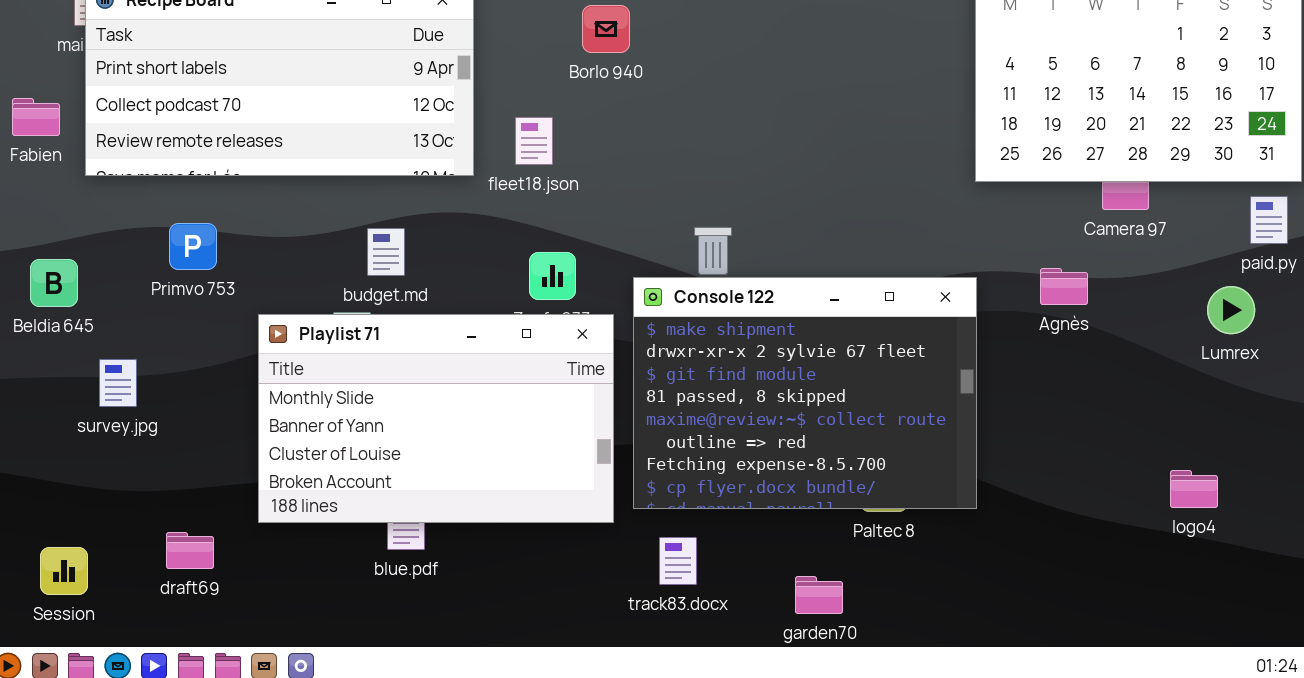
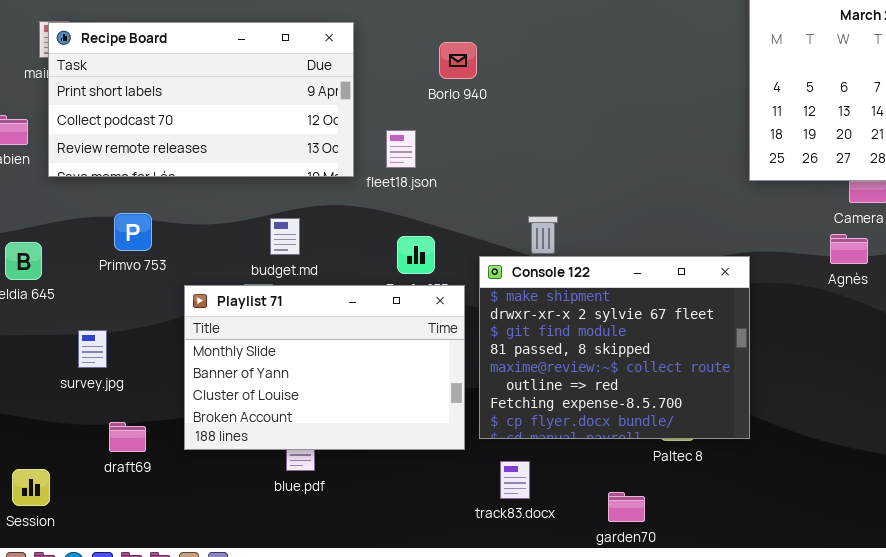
Agnès: [1040,268,1088,305] -> [830,234,868,264], moved
survey.jpg: [99,359,137,407] -> [78,330,107,368], moved
draft69: [166,532,214,569] -> [109,422,146,452], moved

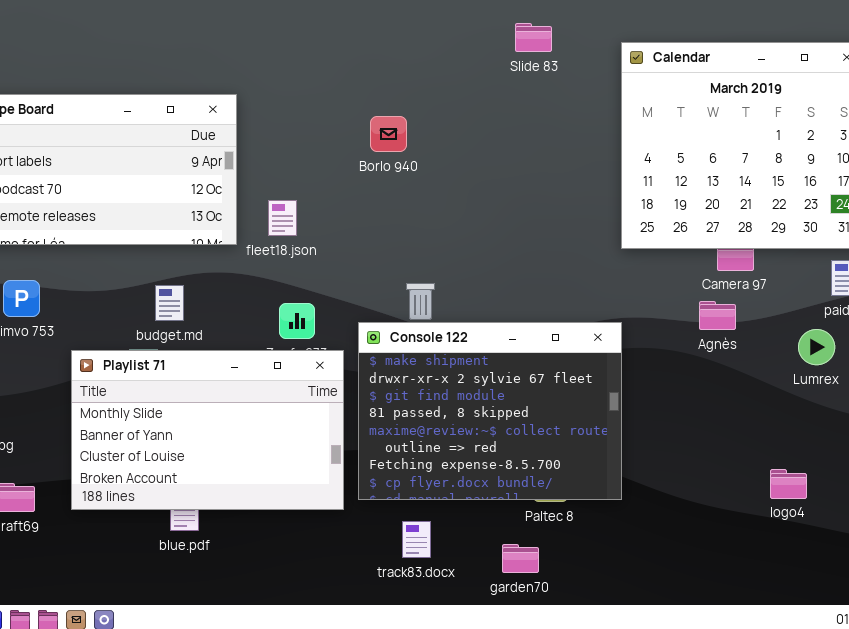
Borlo 940: [439,42,477,79] -> [370,116,407,152], moved
track83.docx: [500,461,530,499] -> [402,521,431,558], moved
garden70: [608,492,645,522] -> [502,544,539,573], moved

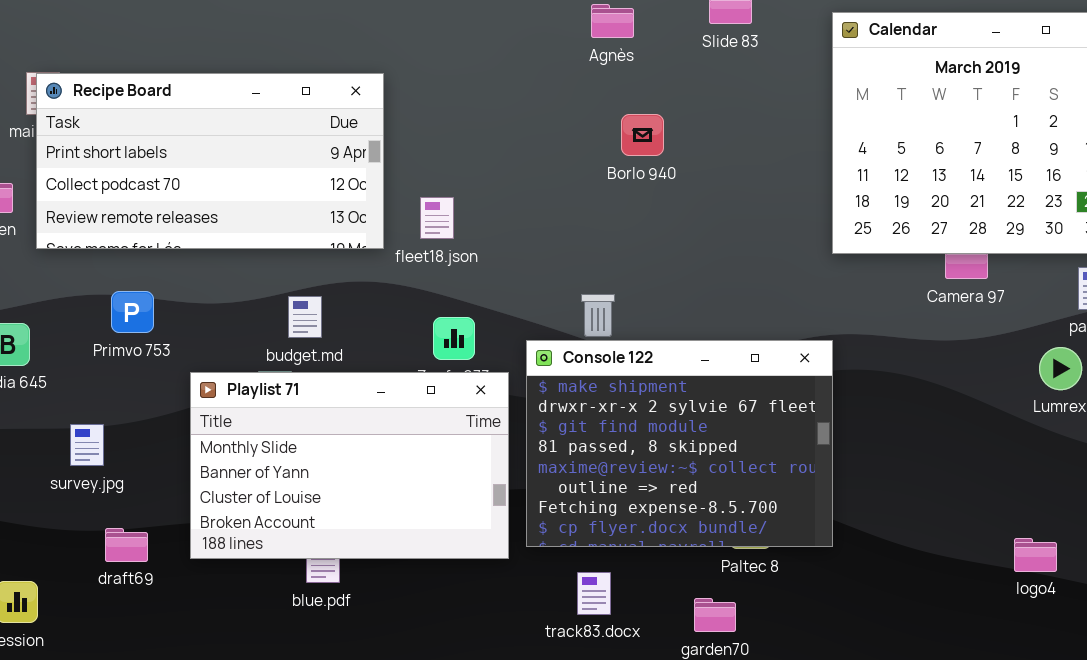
Borlo 940: [370,116,407,152] -> [621,114,664,156], moved
Agnès: [699,301,736,330] -> [591,4,634,38], moved
logo4: [770,469,807,499] -> [1014,538,1057,572], moved

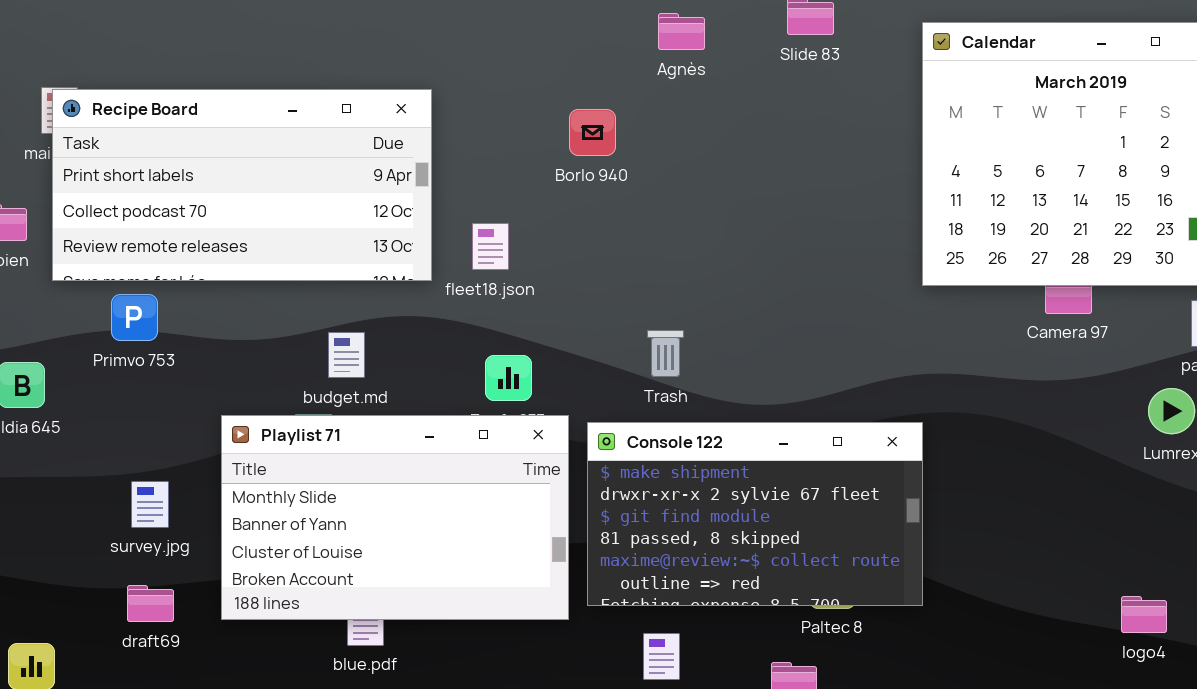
Borlo 940: [621,114,664,156] -> [569,109,616,156], moved
Primvo 753: [111,291,154,333] -> [111,294,158,341], moved
Console 122: [526,340,833,547] -> [587,422,923,606], resized
survey.jpg: [70,424,104,466] -> [131,481,169,528], moved

